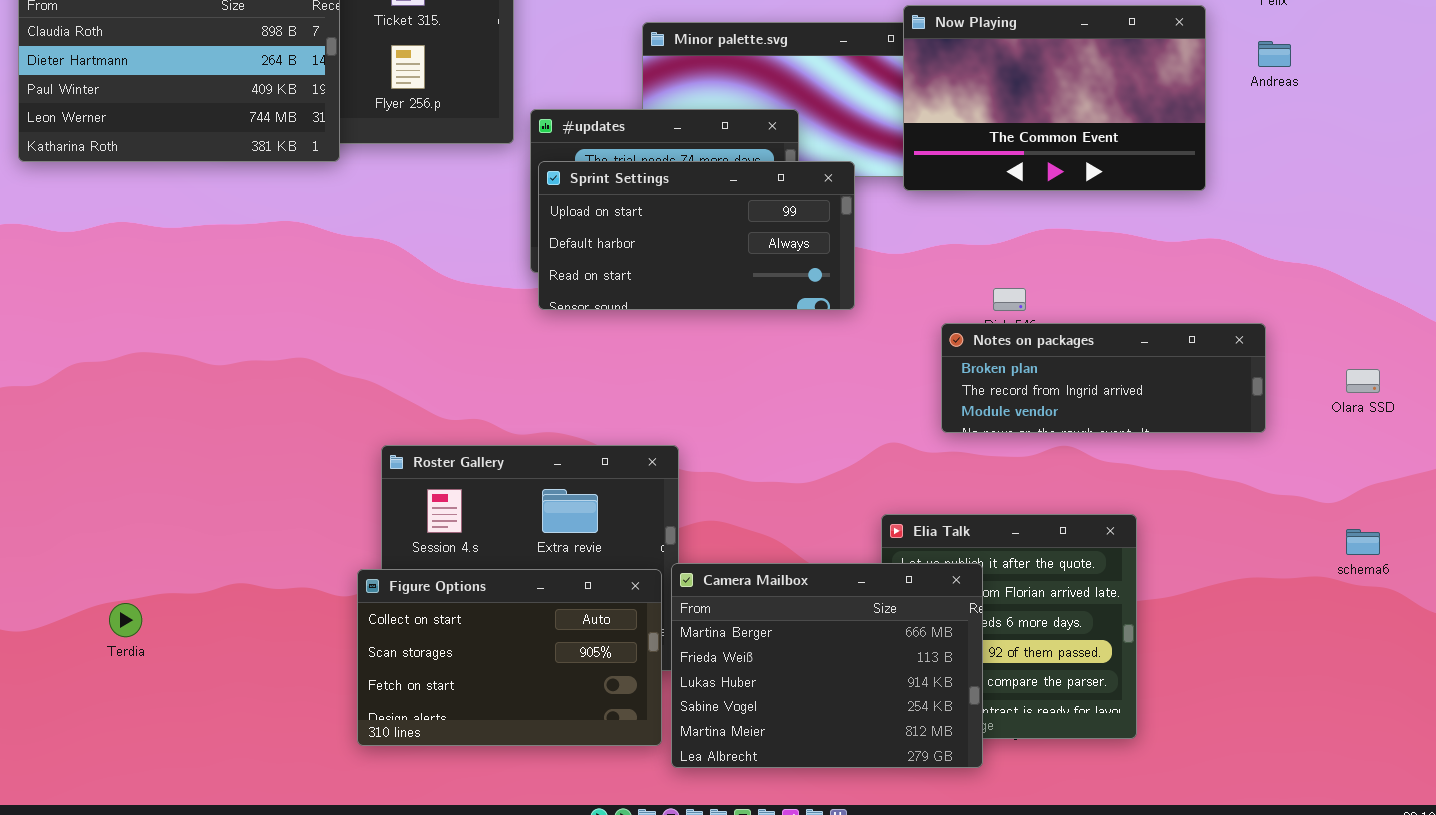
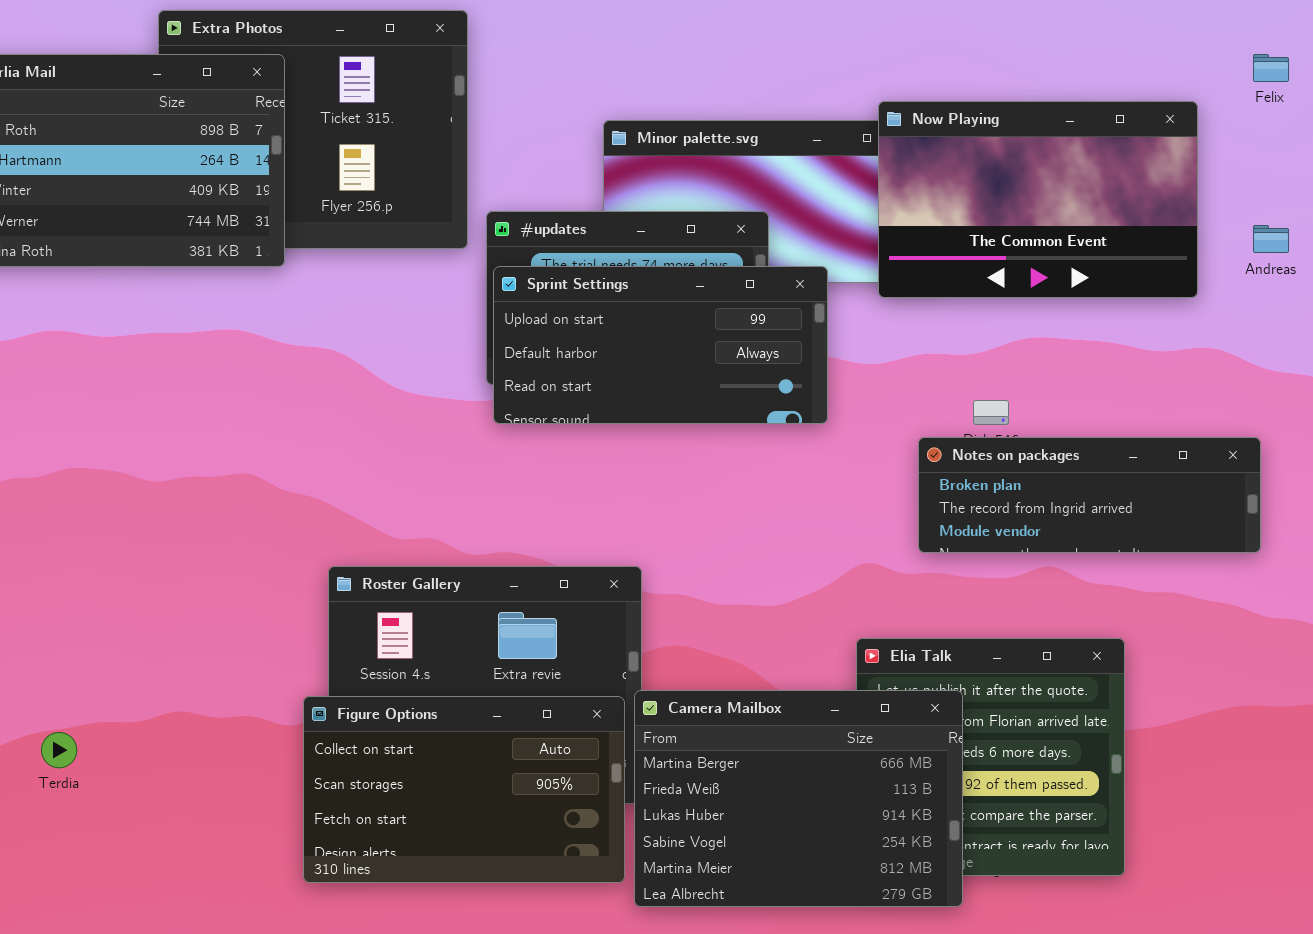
Andreas: [1258,41,1291,67] -> [1253,225,1289,253], moved

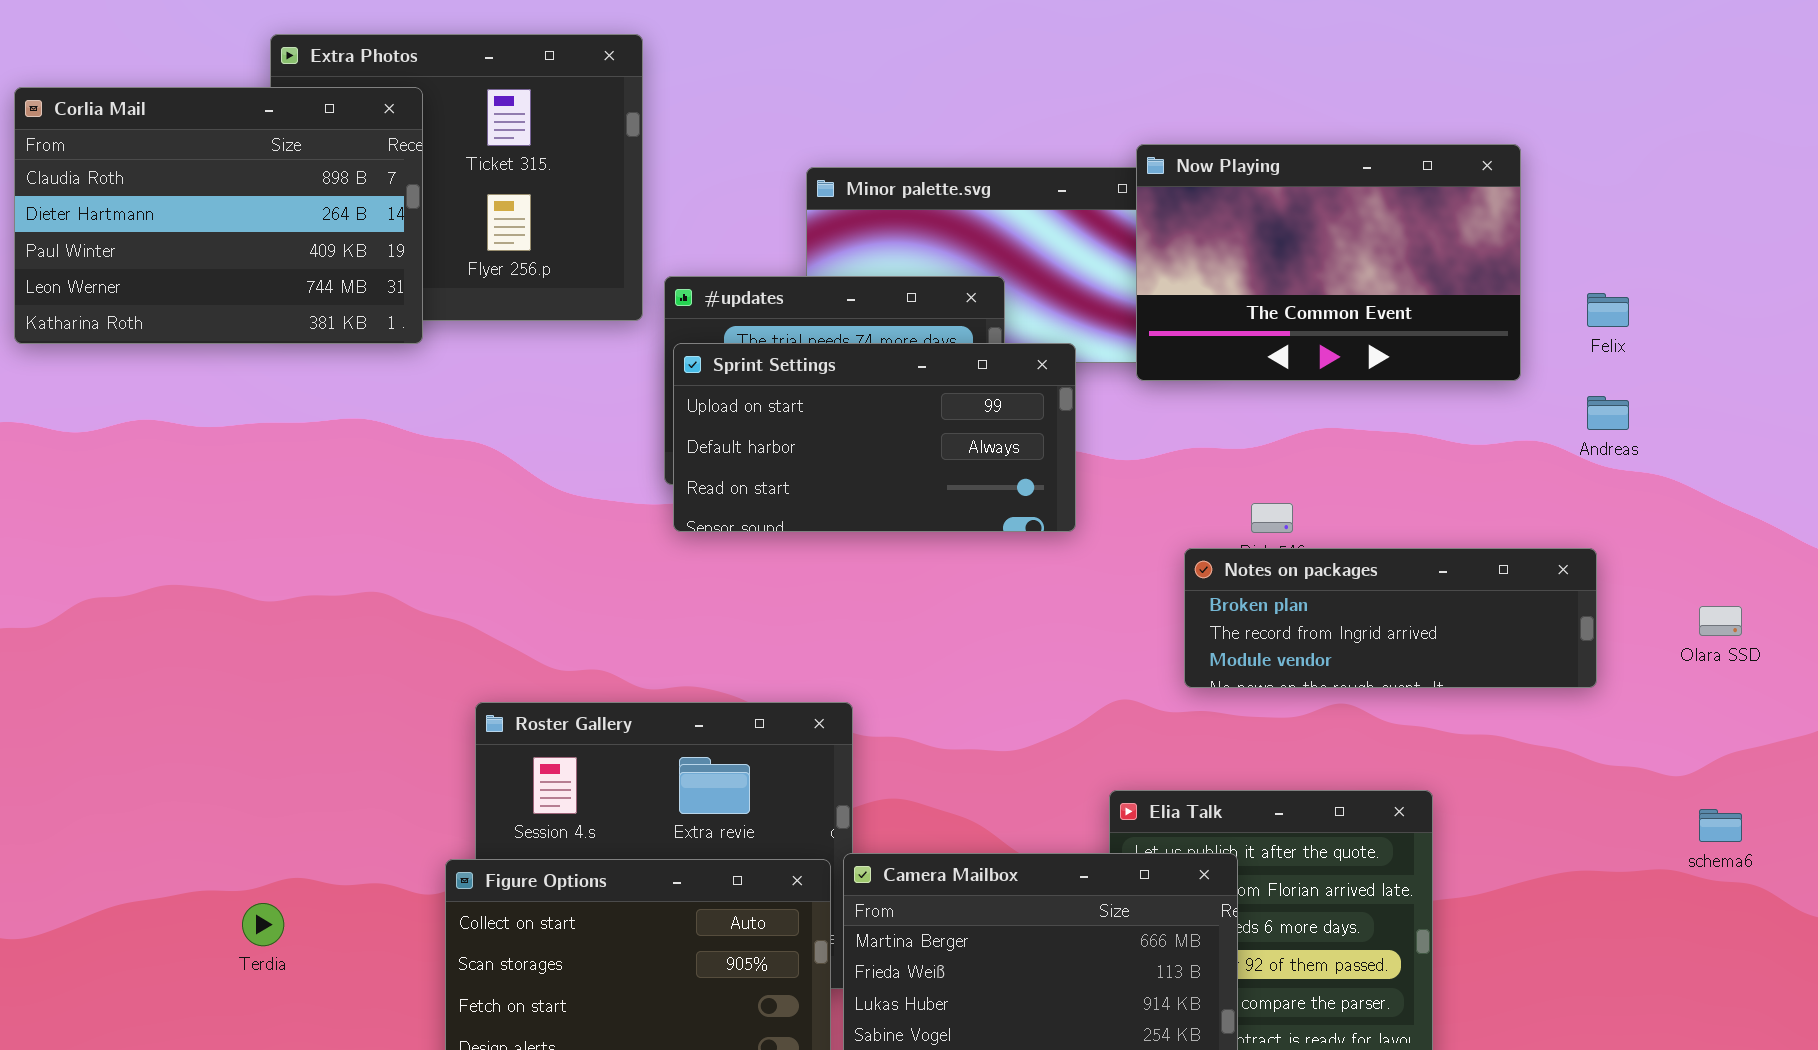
Felix: [1253,54,1289,82] -> [1587,293,1629,327], moved
Andreas: [1253,225,1289,253] -> [1587,396,1629,430], moved
Terdia: [41,732,77,768] -> [242,903,284,946], moved

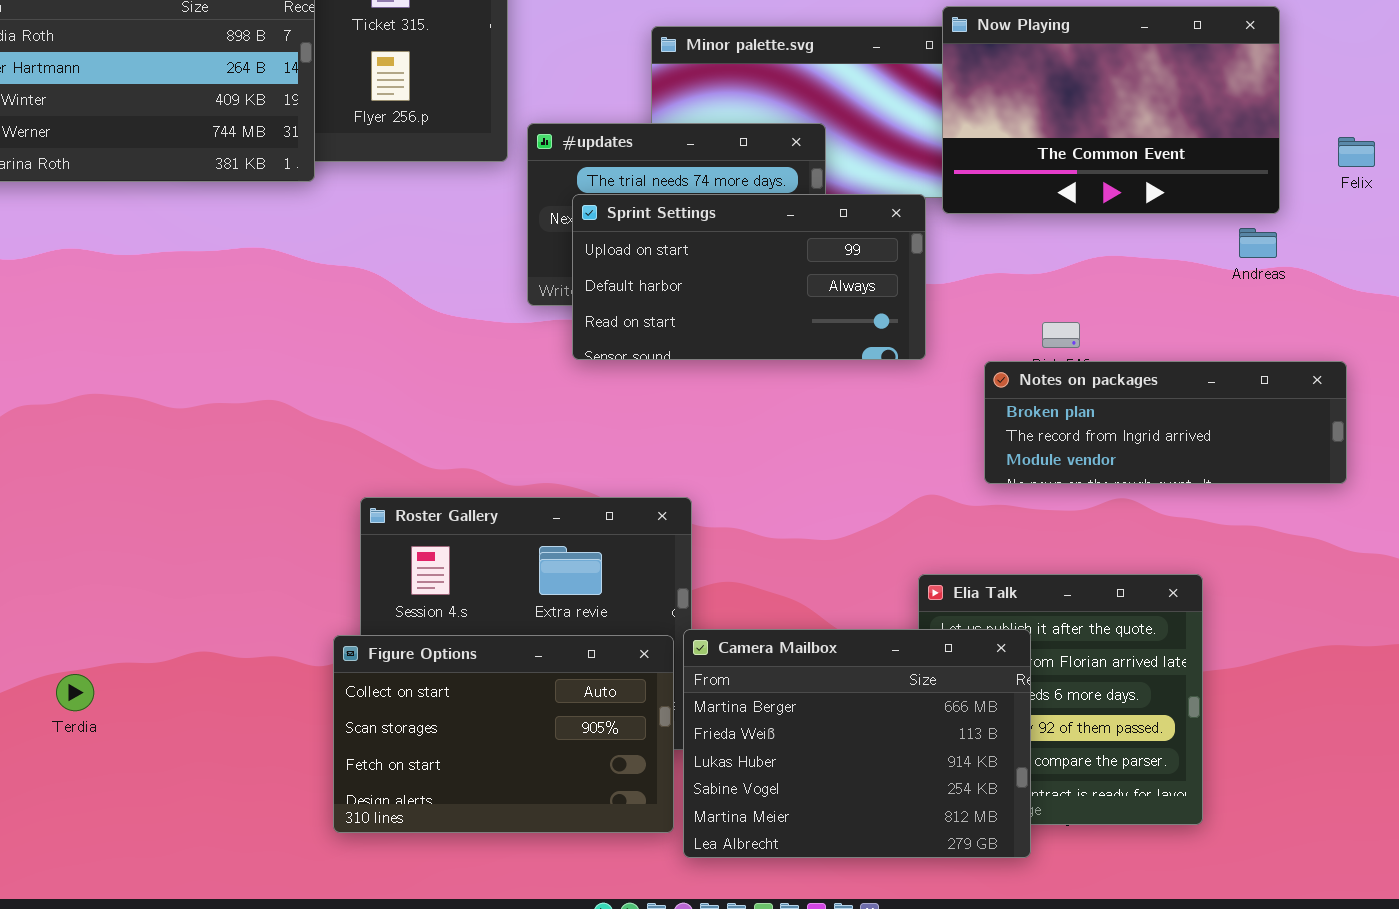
Sprint Settings: [673,343,1076,532] -> [572,194,926,360], moved
Andreas: [1587,396,1629,430] -> [1239,228,1277,258], moved
Terdia: [242,903,284,946] -> [56,674,94,711], moved

